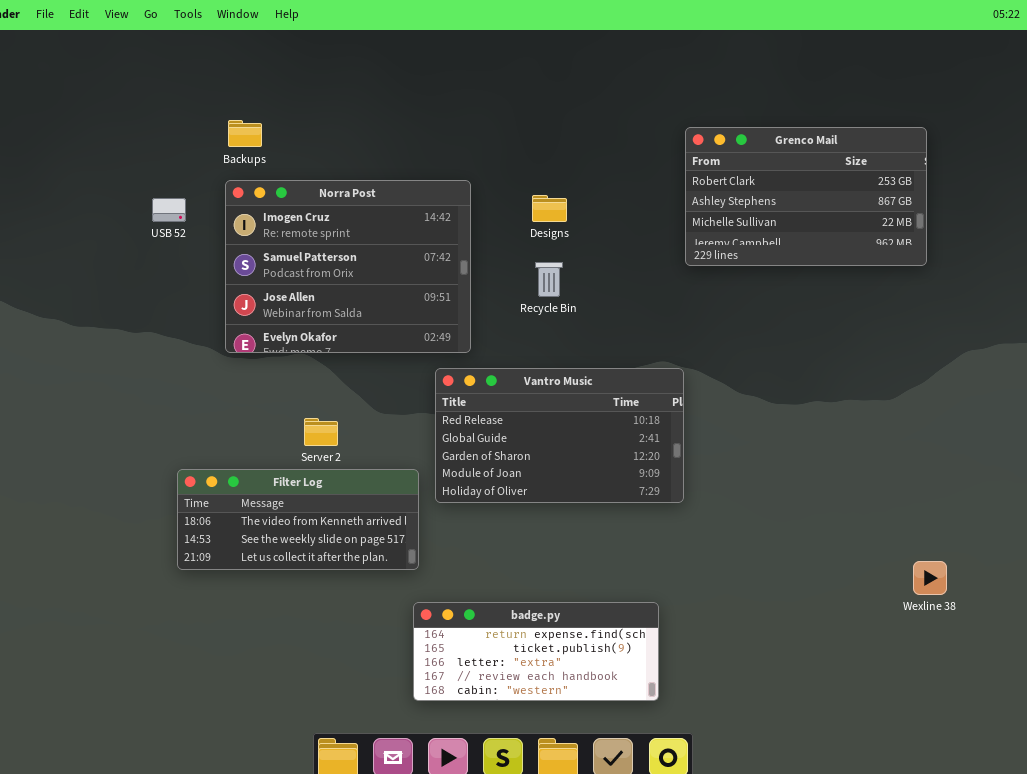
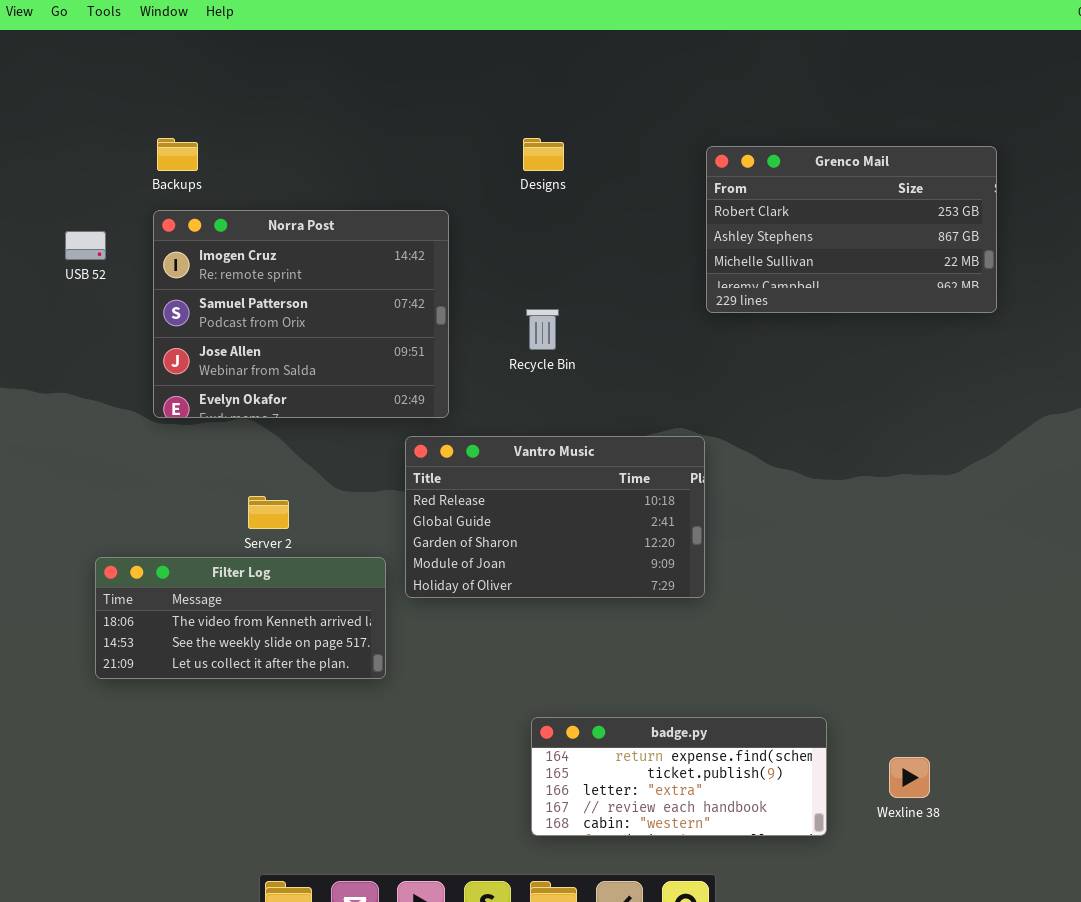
Designs: [532,195,567,222] -> [523,138,564,171], moved
Wexline 38: [913,561,947,595] -> [889,757,930,798], moved
badge.py: [413,602,659,701] -> [531,717,827,836], moved

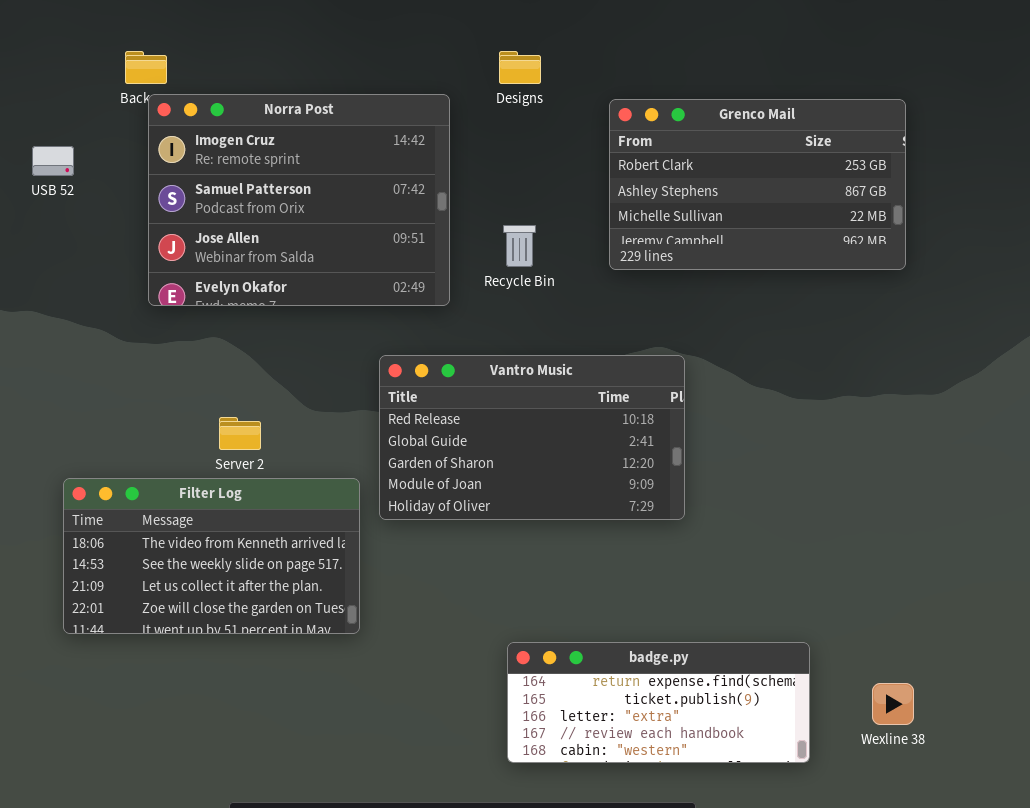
Grenco Mail: [706,146,997,313] -> [609,99,906,270], moved
Norra Post: [153,210,449,418] -> [148,94,450,306], moved
Filter Log: [95,557,386,679] -> [63,478,360,634], resized

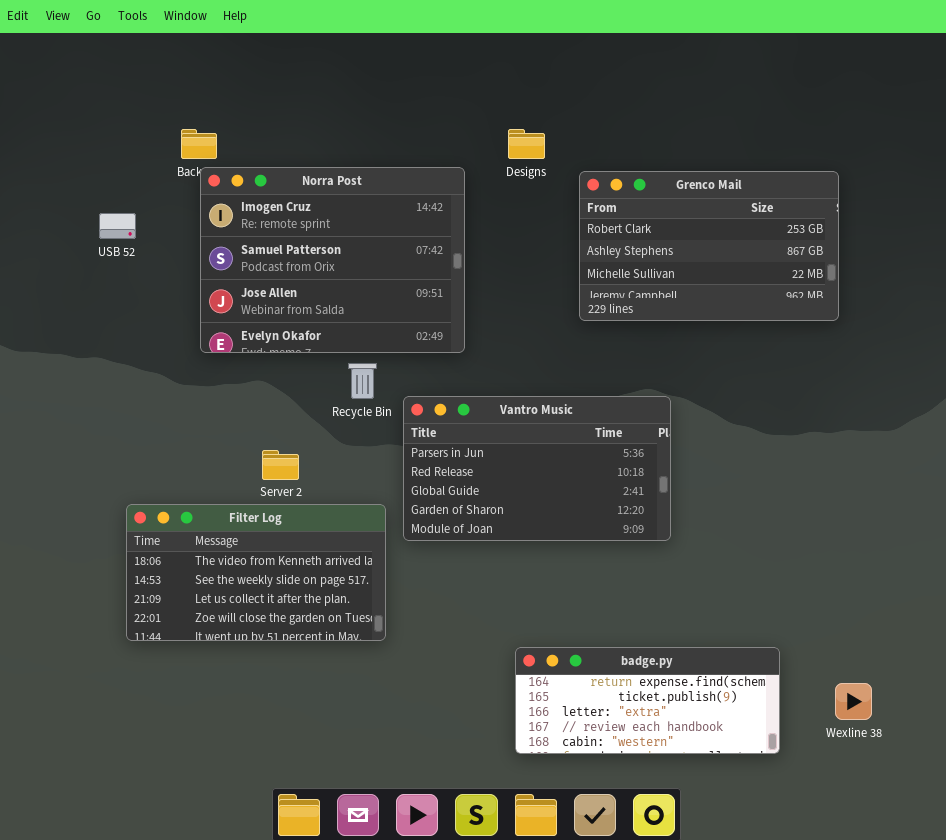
Grenco Mail: [609,99,906,270] -> [579,171,839,321], moved
Recycle Bin: [503,225,536,267] -> [348,363,377,399], moved
Vantro Music: [379,355,685,520] -> [403,396,671,541], scrolled up 1 row

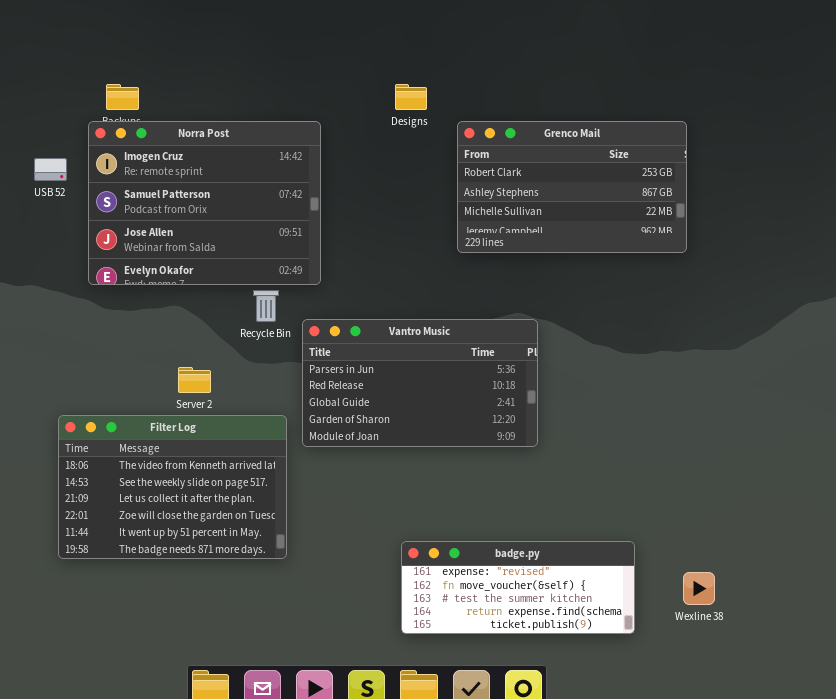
Norra Post: [200,167,465,353] -> [88,121,321,285], moved
Filter Log: [126,504,386,641] -> [58,415,287,559], resized
badge.py: [515,647,780,754] -> [401,541,635,634], scrolled up 3 rows

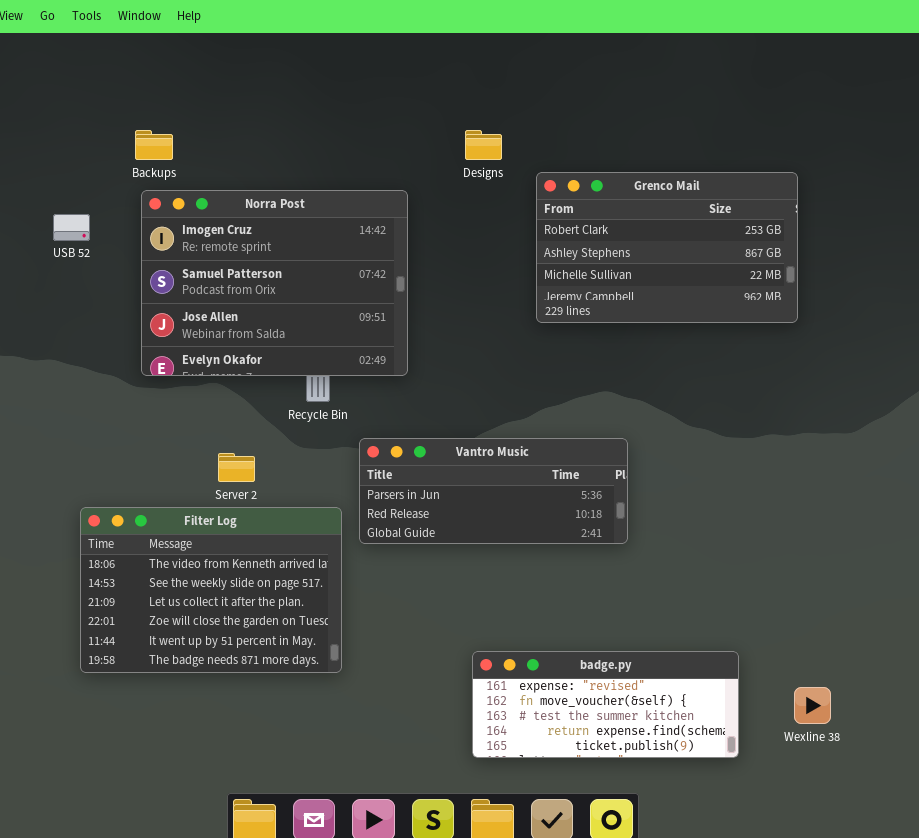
Norra Post: [88,121,321,285] -> [141,190,408,376], moved
Vantro Music: [302,319,538,447] -> [359,438,628,544], resized

